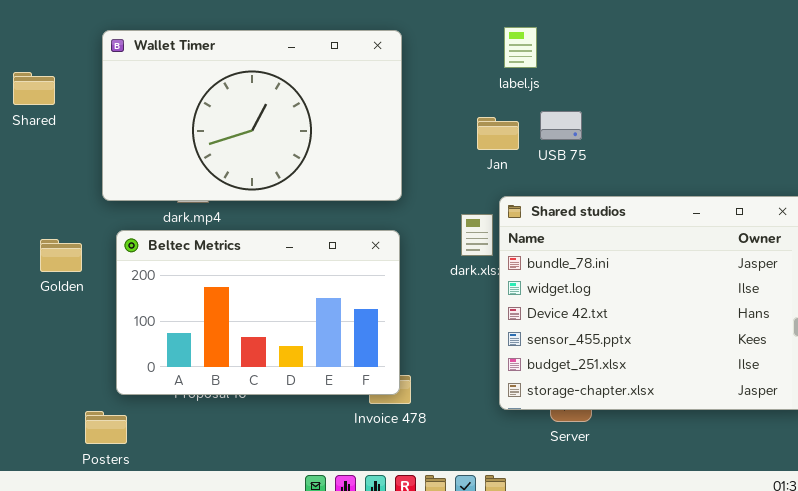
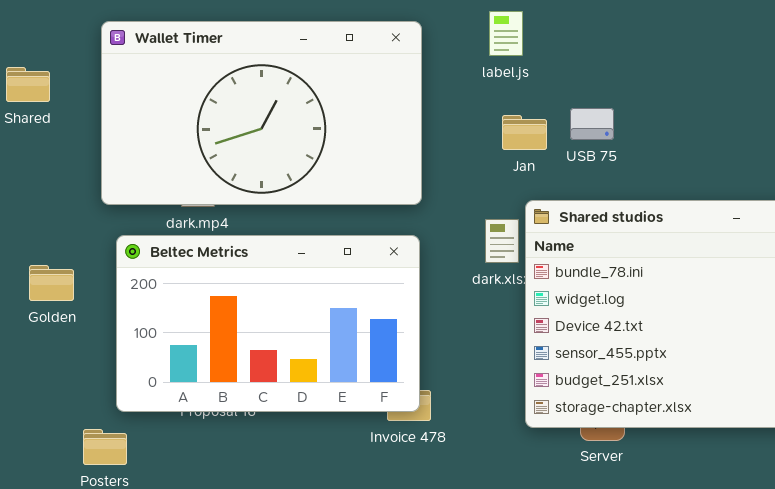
label.js: [504,27,537,68] -> [489,11,523,56], moved
Golden: [40,239,82,272] -> [29,265,74,301], moved

